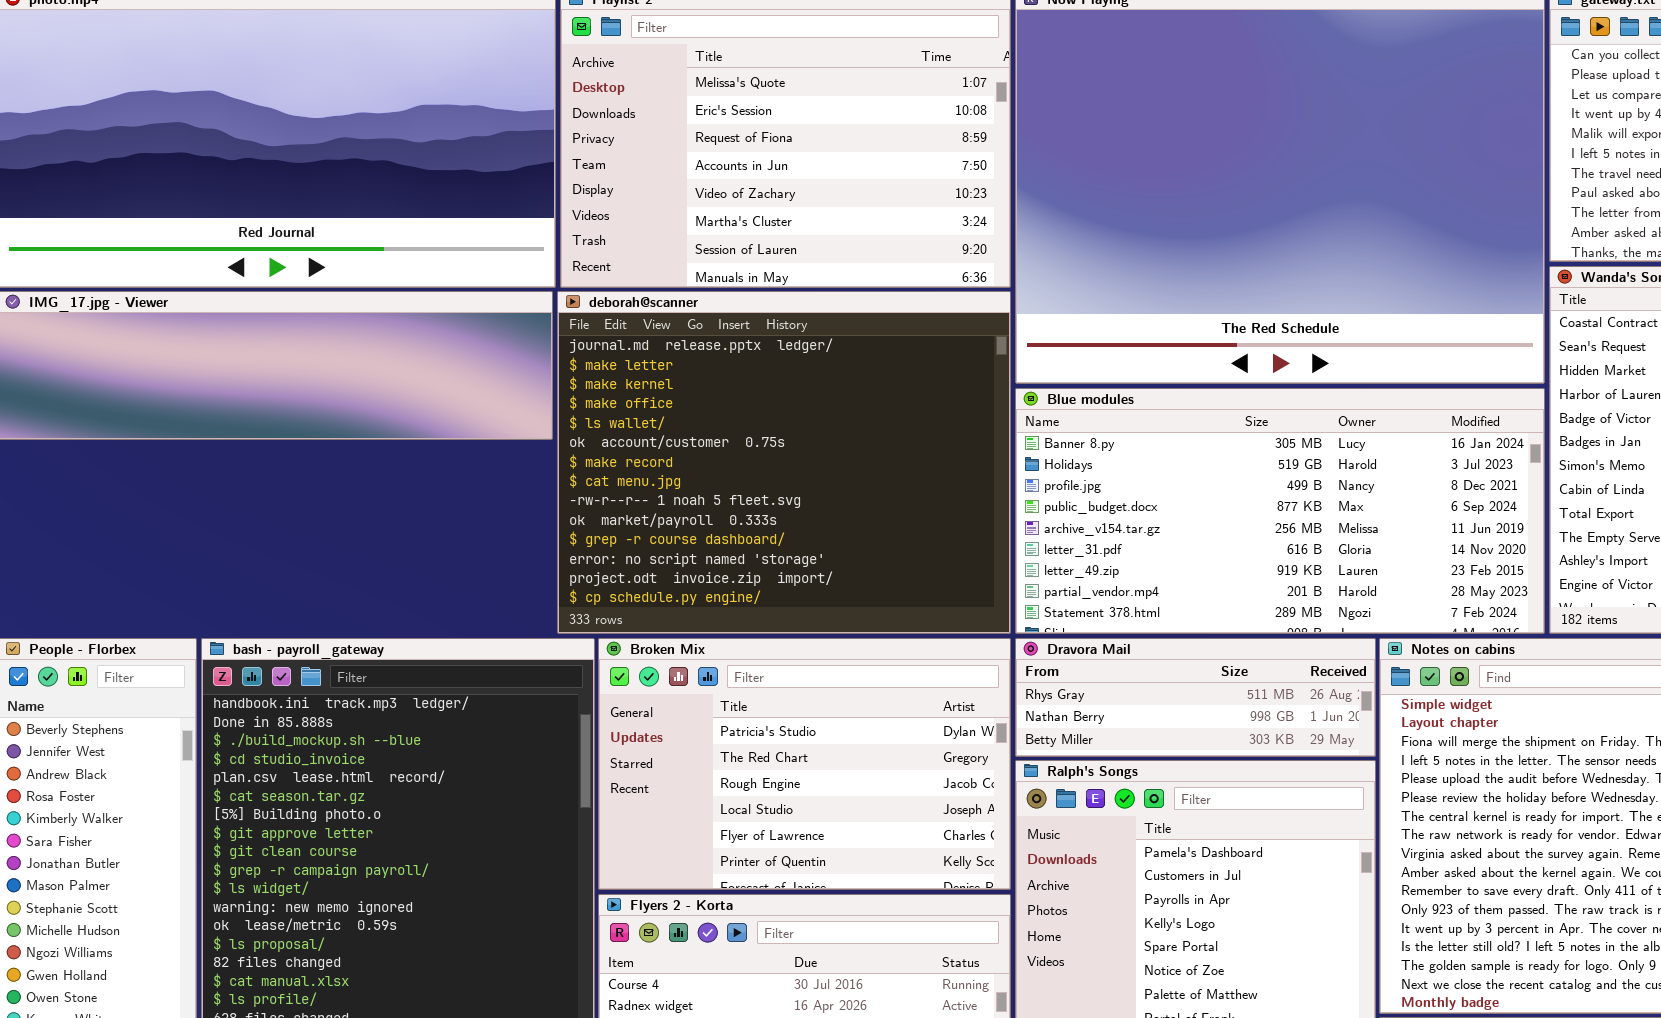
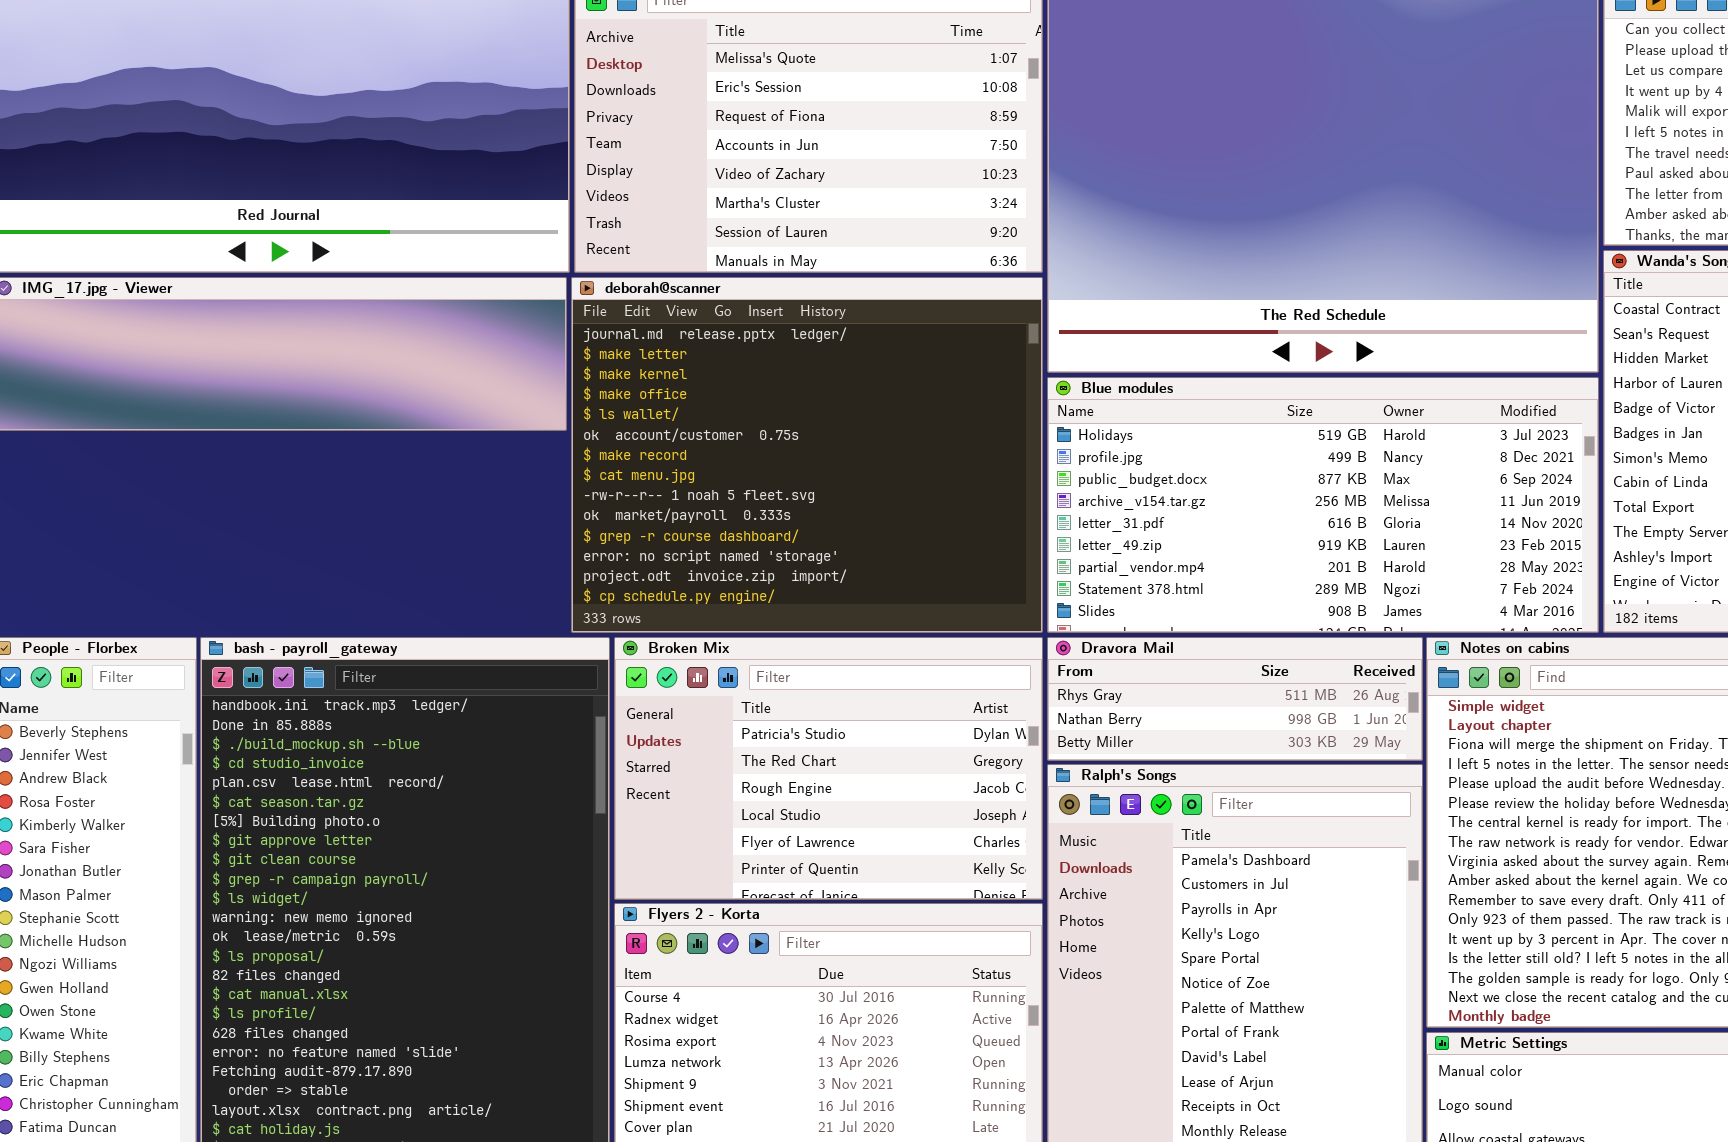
Blue modules: [1015,388,1545,634] -> [1047,377,1599,633], scrolled down 1 row

